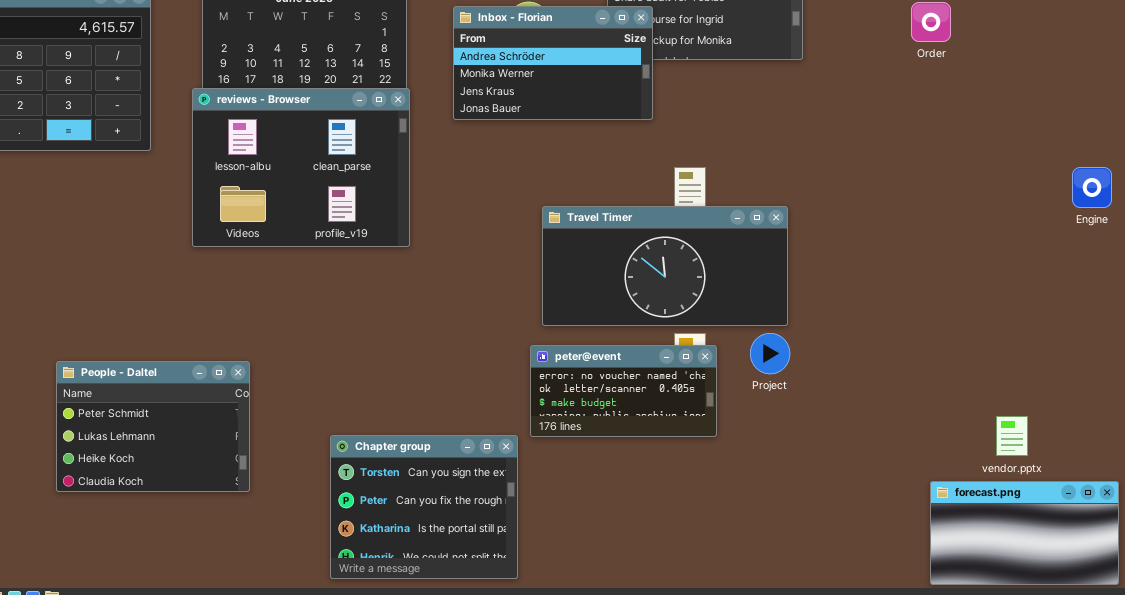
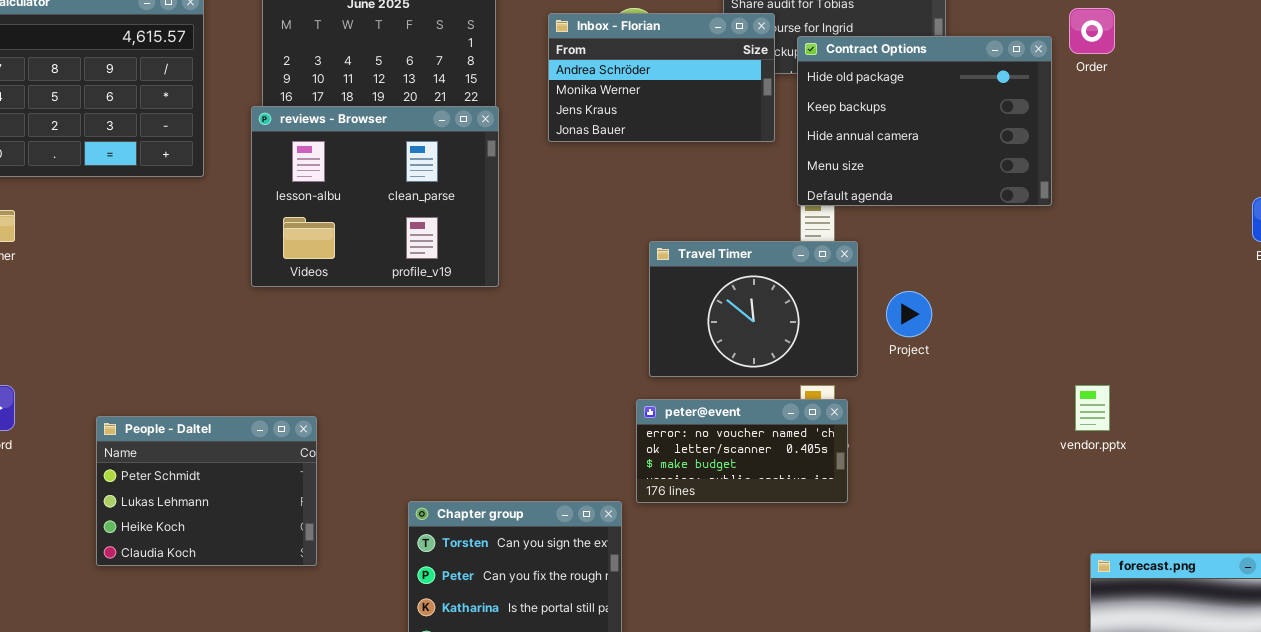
Contract Options: none -> [797,36,1052,206], opened
Travel Timer: [542,206,788,326] -> [649,241,858,377], resized
Project: [750,333,790,374] -> [886,291,932,337], moved
vendor.pptx: [996,416,1028,456] -> [1075,385,1110,431], moved

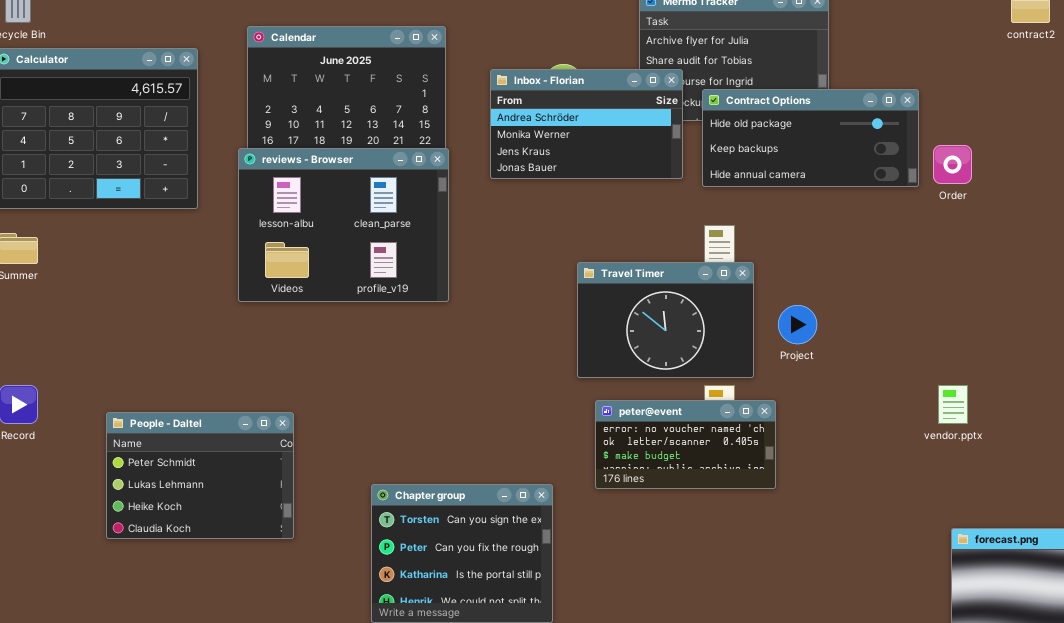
Order: [1069,8,1115,54] -> [933,145,972,184], moved
Contract Options: [797,36,1052,206] -> [702,89,919,187], resized
peter@event: [636,399,848,503] -> [595,400,776,489], moved

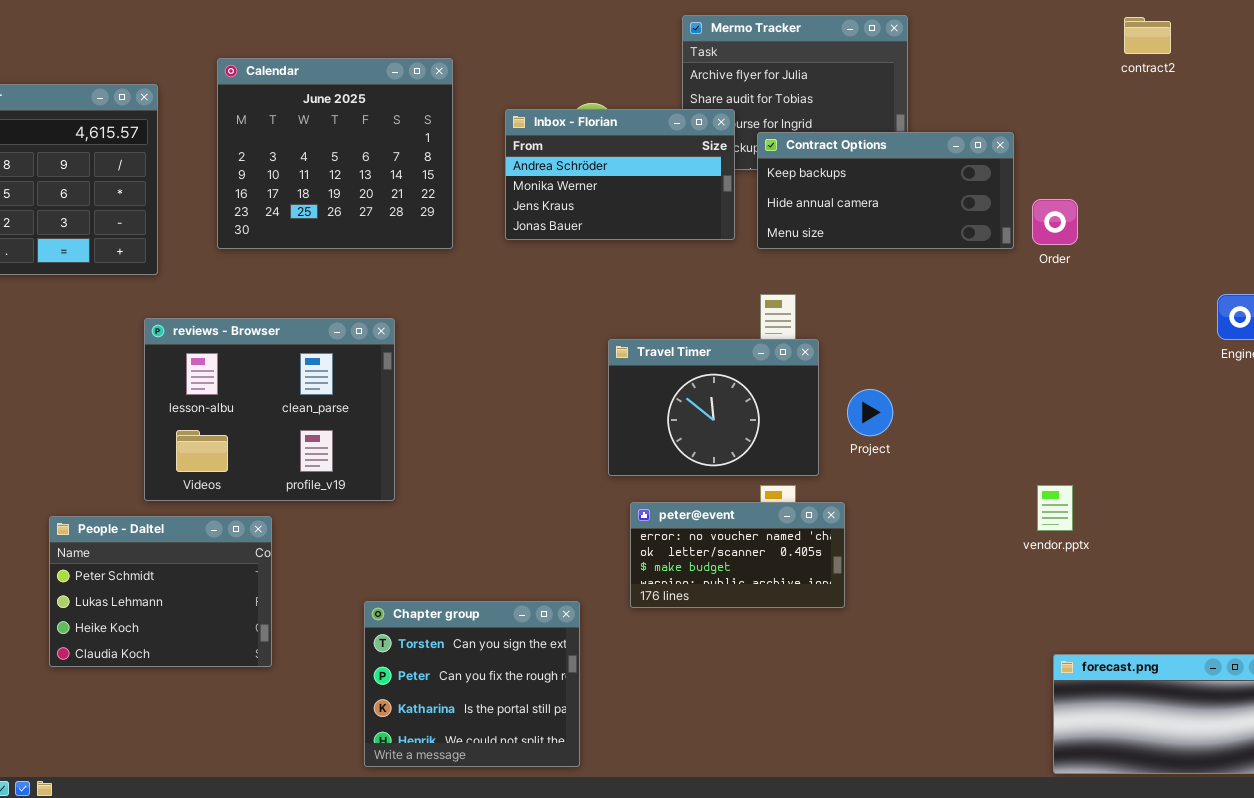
Contract Options: [702,89,919,187] -> [757,132,1014,249], scrolled down 1 row
reviews - Browser: [238,148,449,302] -> [144,318,395,501], moved

